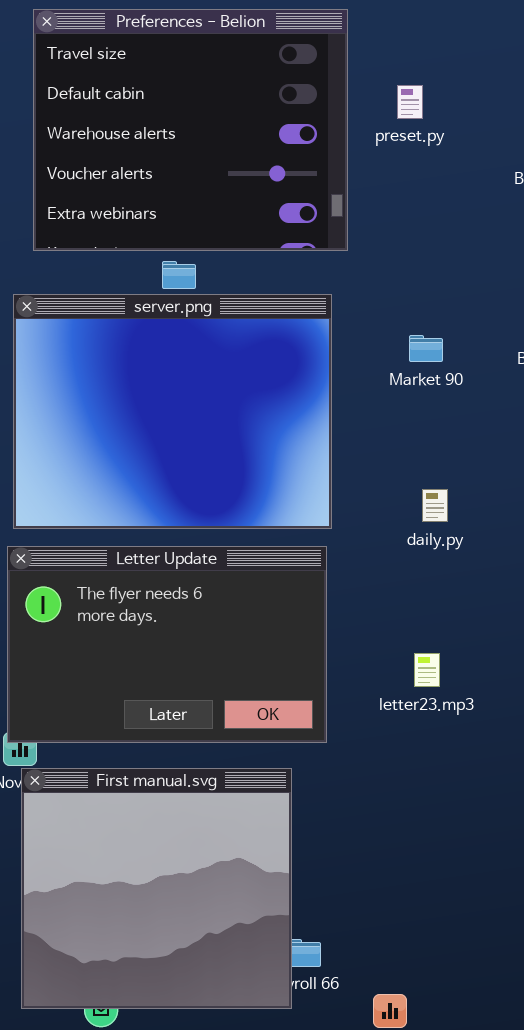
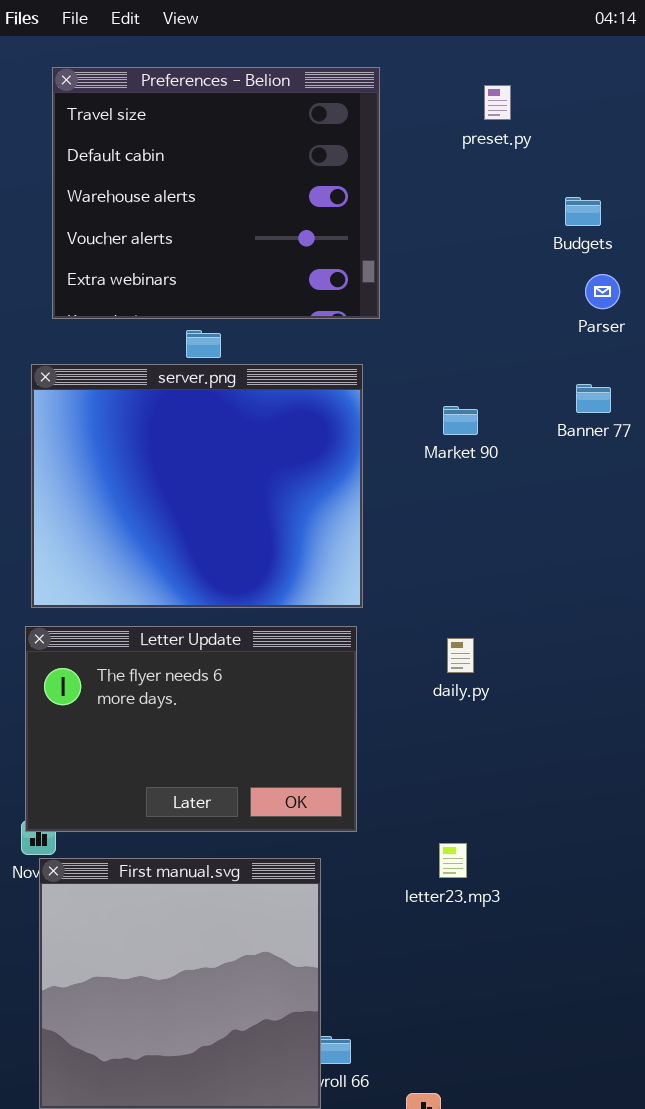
preset.py: [397,85,423,119] -> [484,85,511,120], moved
daily.py: [422,489,448,522] -> [447,638,474,673], moved
letter23.mp3: [414,653,440,687] -> [439,843,467,878], moved

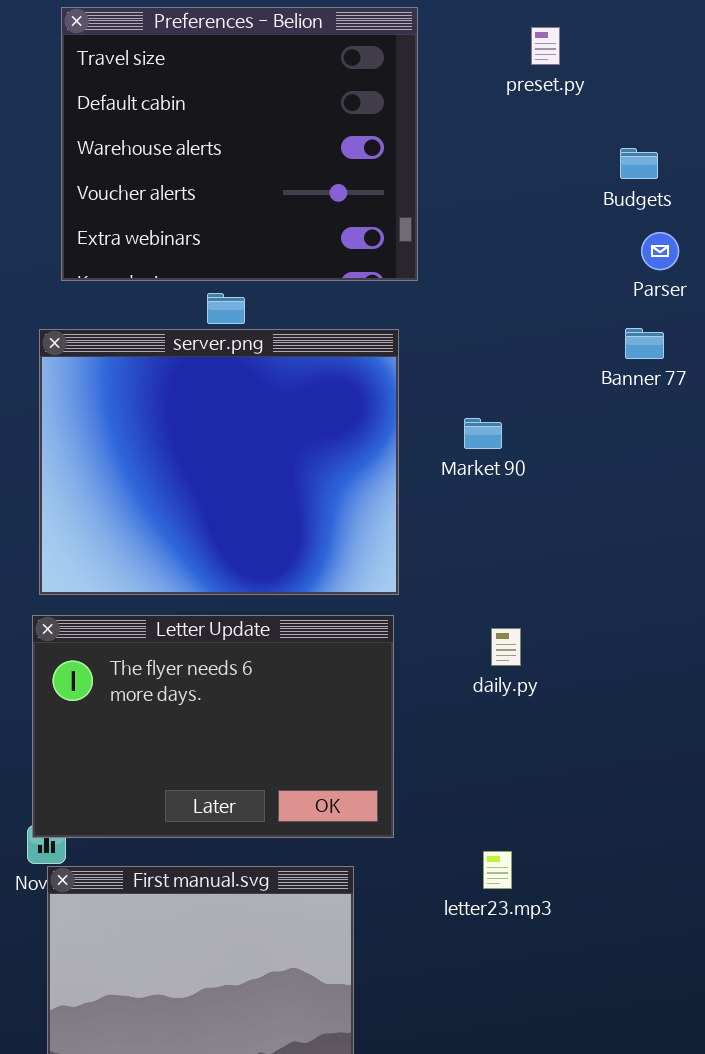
Banner 77: [576,384,611,413] -> [625,328,664,359], moved
Market 90: [443,406,478,435] -> [464,418,502,449], moved

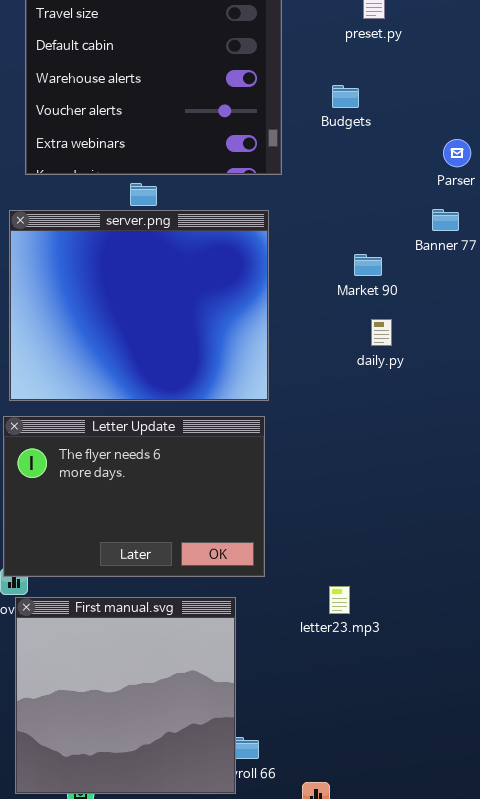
Budgets: [620,148,658,179] -> [332,85,359,108], moved
Market 90: [464,418,502,449] -> [354,254,382,276], moved
daily.py: [491,628,521,666] -> [371,319,392,346], moved

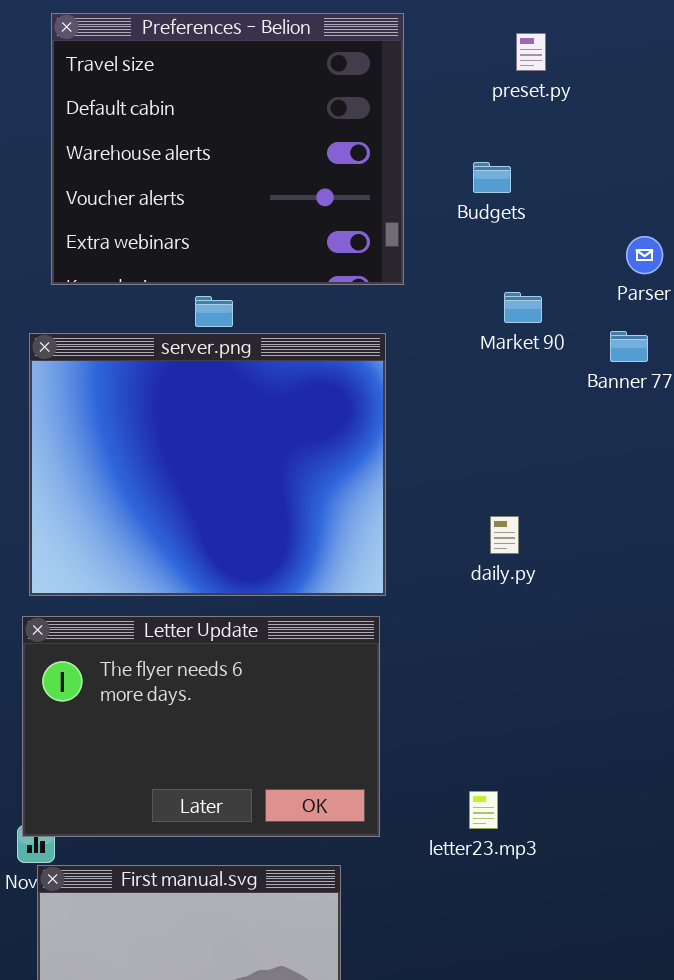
Market 90: [354,254,382,276] -> [504,292,542,323], moved
daily.py: [371,319,392,346] -> [490,516,519,554], moved
letter23.mp3: [329,586,350,614] -> [469,791,498,829], moved

